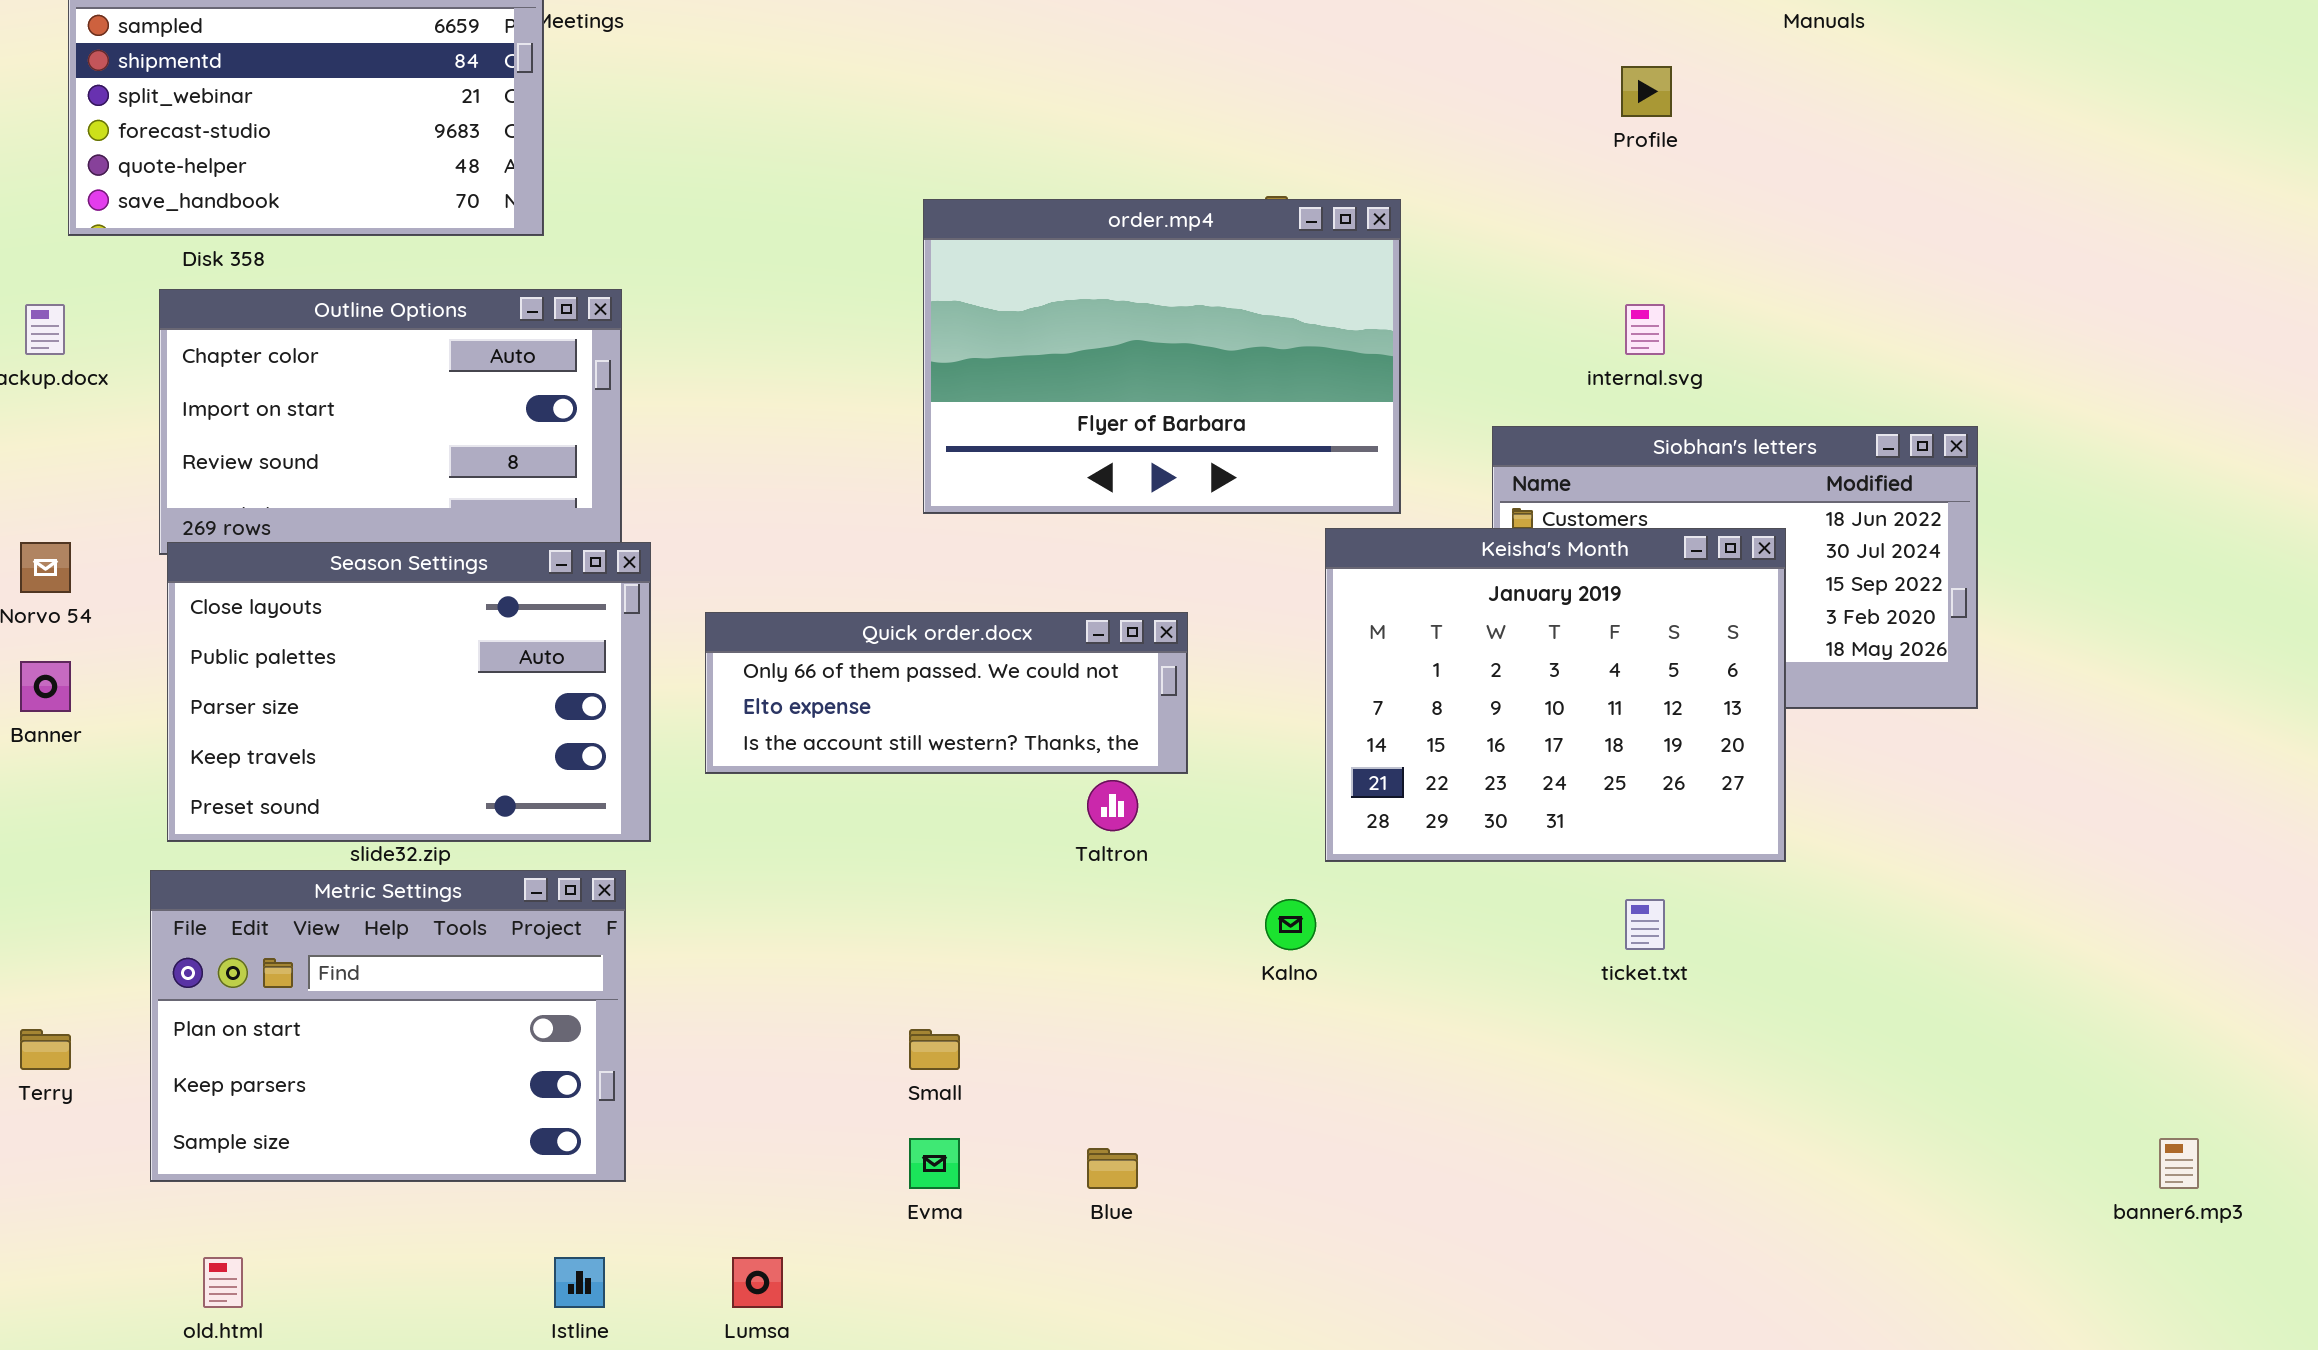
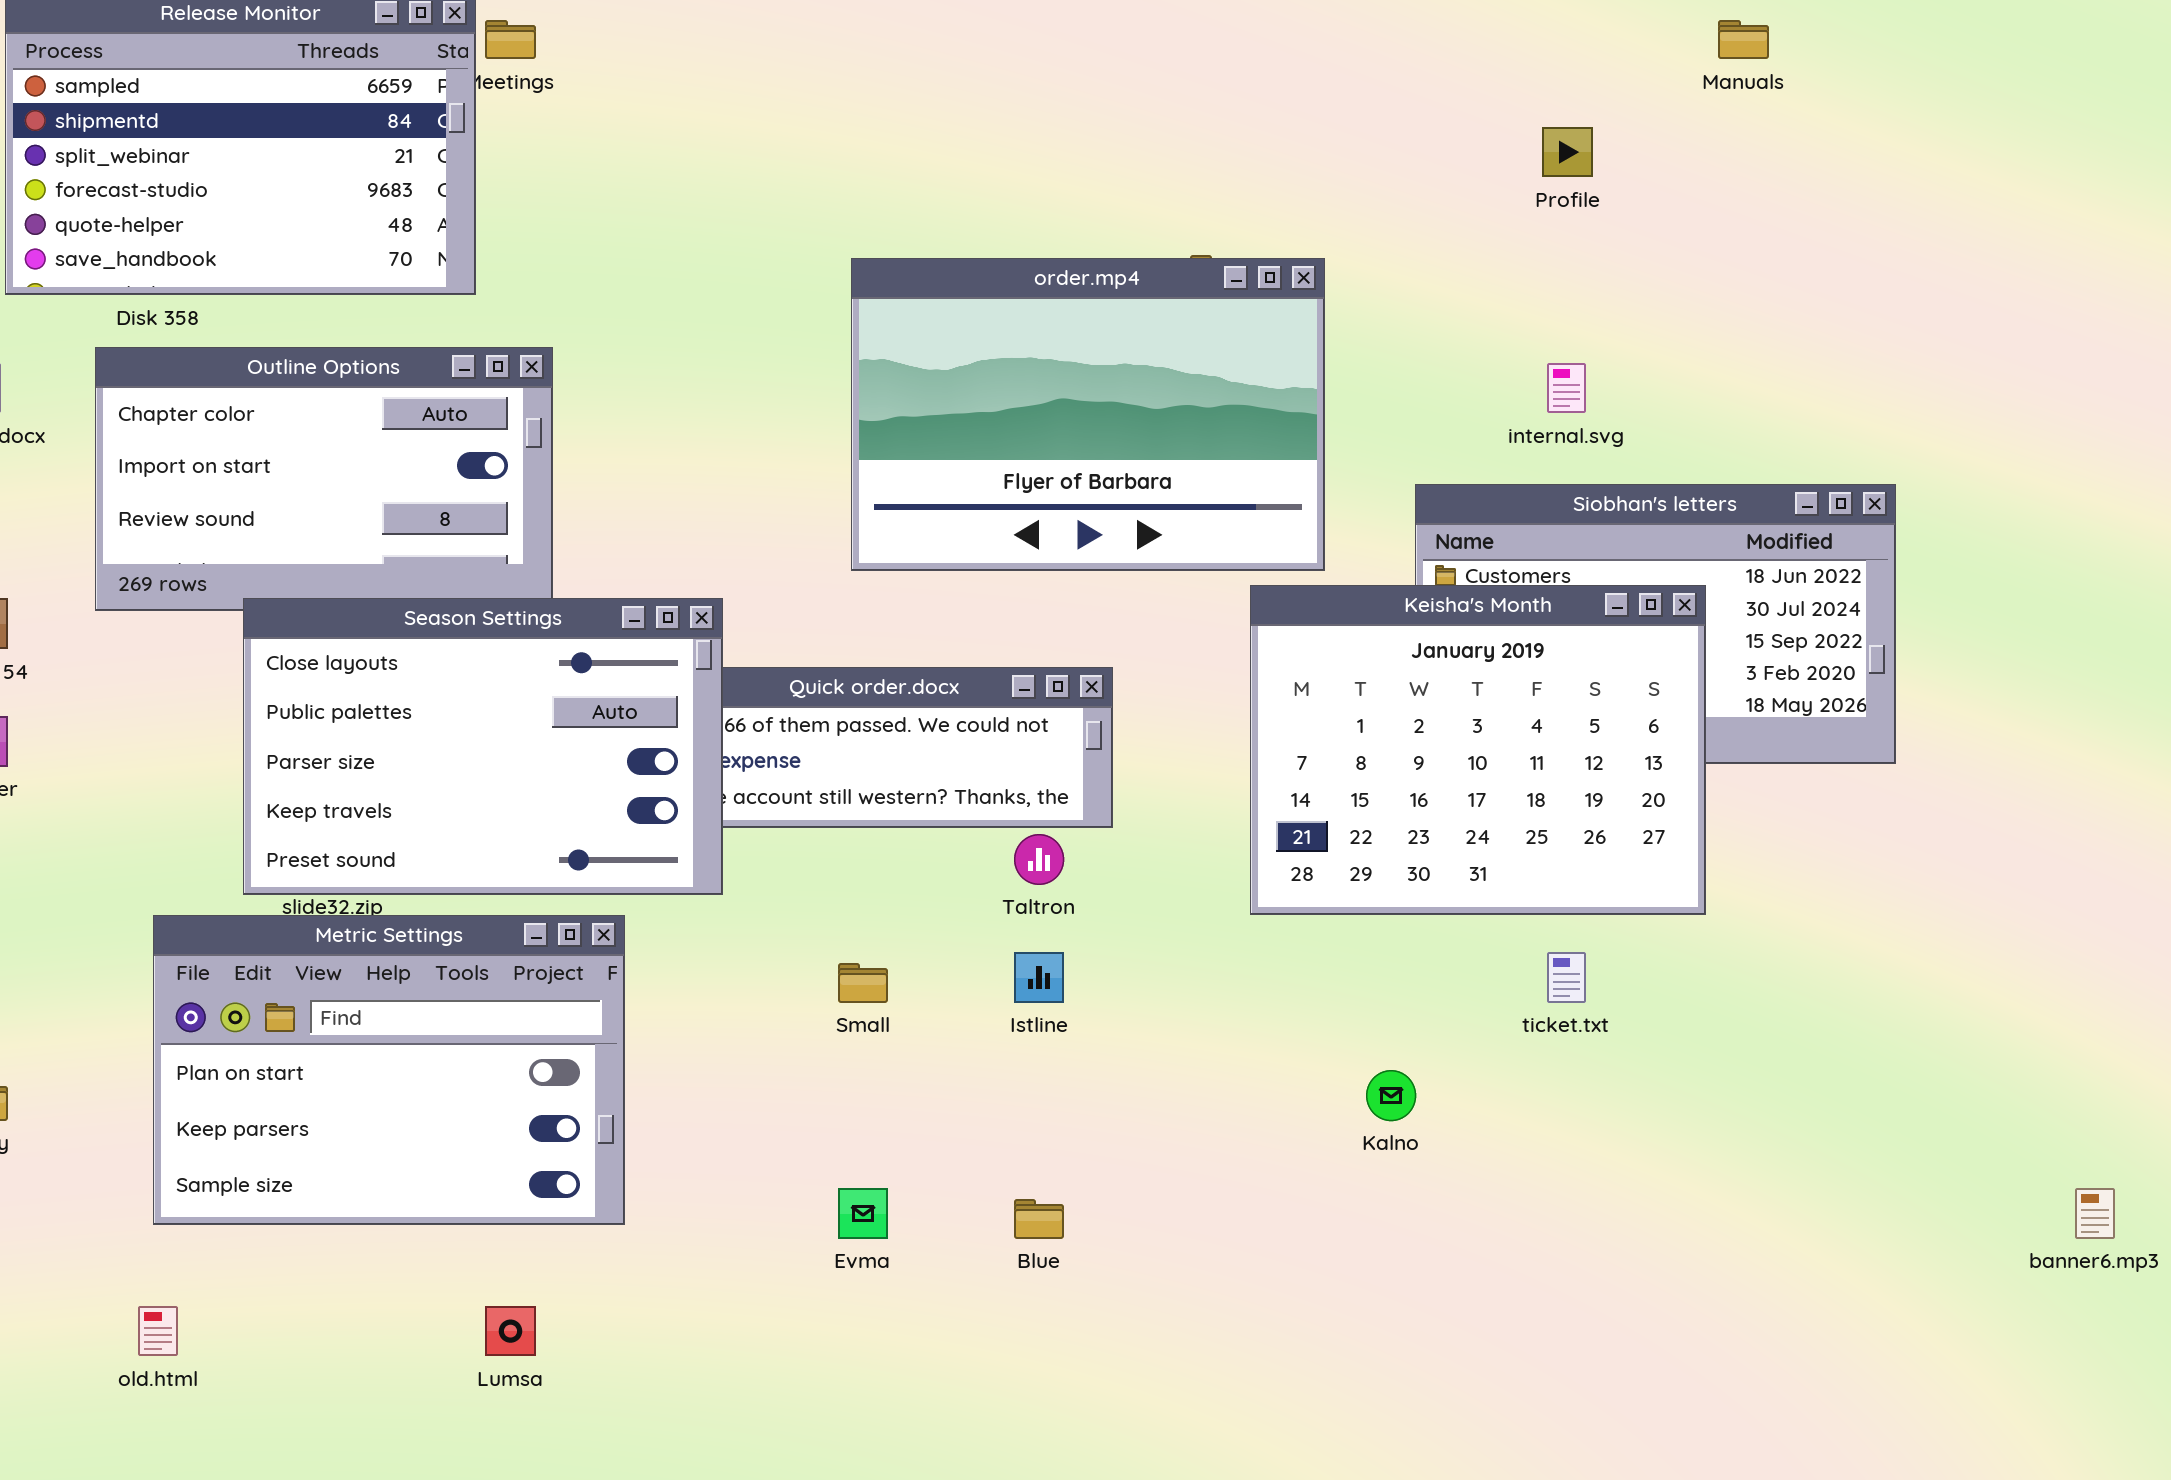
Season Settings: [167,542,651,842] -> [243,598,723,895], moved
Metric Settings: [150,870,626,1182] -> [153,915,625,1225], moved
Kalno: [1265,899,1316,950] -> [1366,1070,1416,1121], moved
Small: [909,1029,960,1070] -> [838,963,888,1003], moved
Istline: [554,1257,605,1308] -> [1014,952,1064,1003], moved
Lumsa: [732,1257,783,1308] -> [485,1306,536,1356], moved

